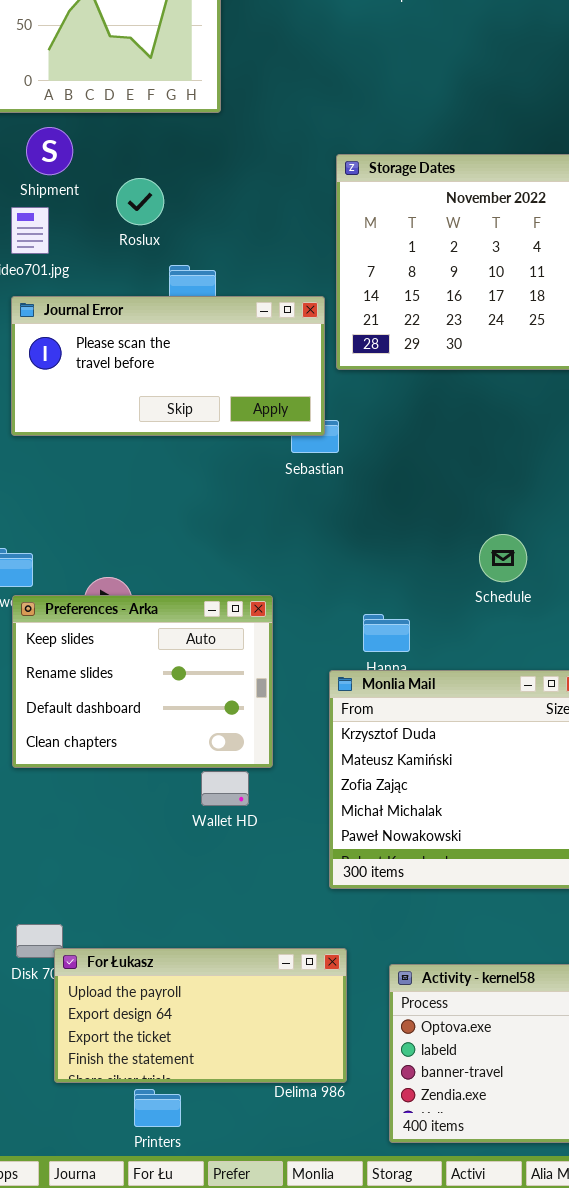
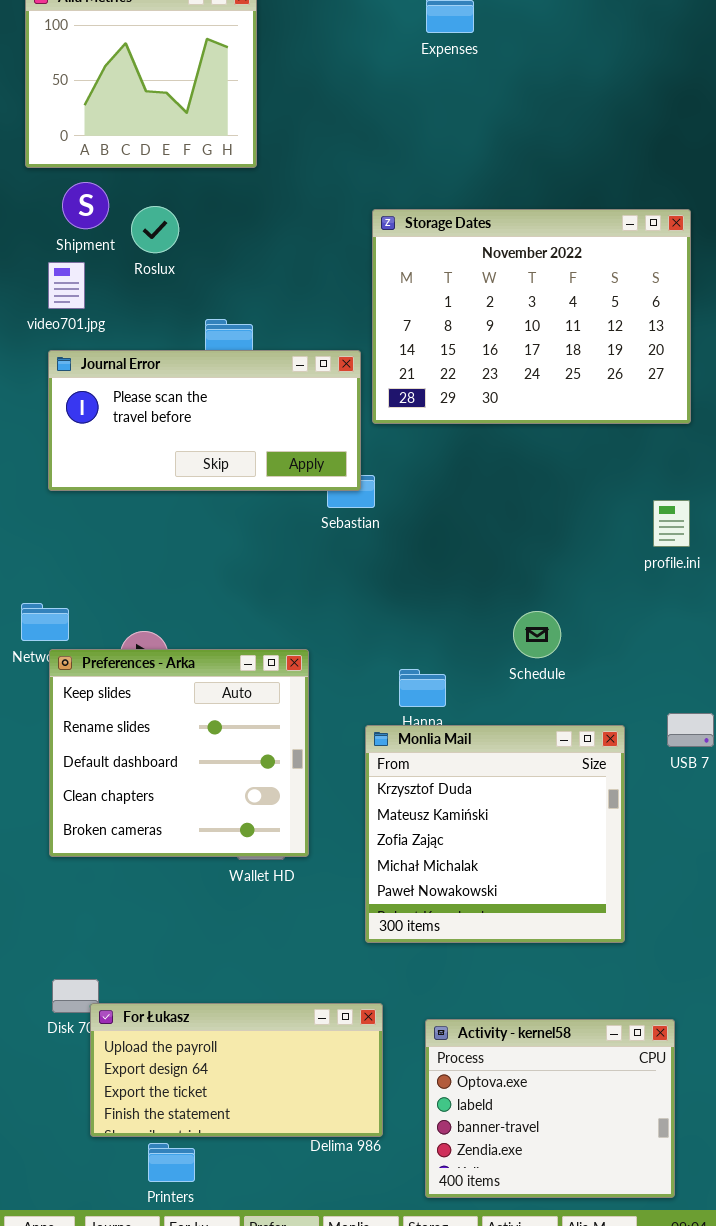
Roslux: [116,178,164,225] -> [131,206,179,253], moved
Schedule: [479,534,527,582] -> [513,611,561,658], moved
Preferences - Arka: [12,595,273,768] -> [49,649,309,857], resized
Printers: [134,1089,181,1127] -> [148,1143,195,1182], moved

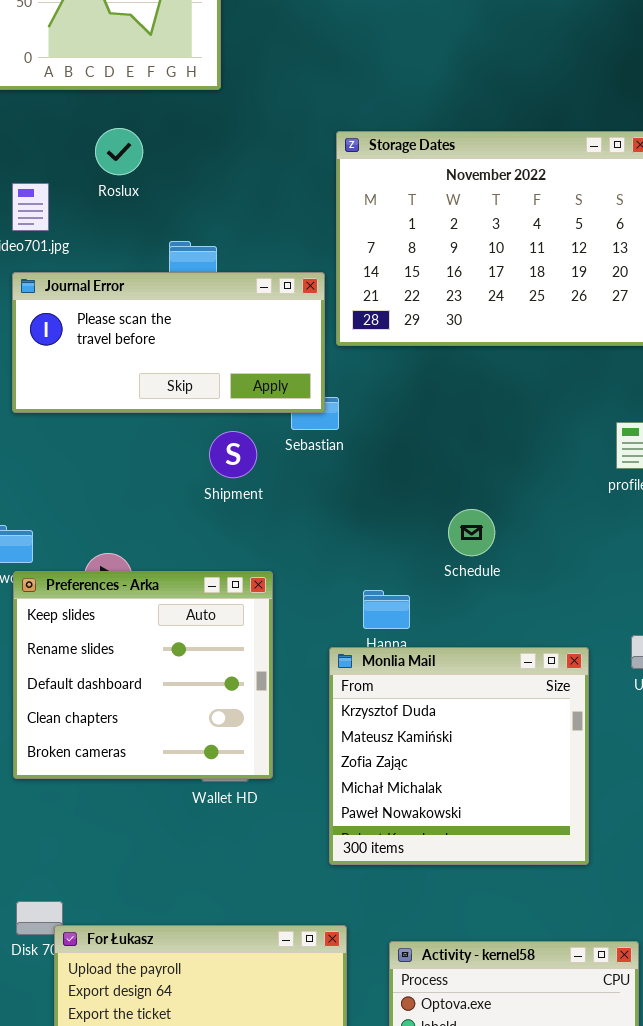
Shipment: [62,182,109,229] -> [209,431,257,478], moved
Schedule: [513,611,561,658] -> [448,509,495,556], moved

